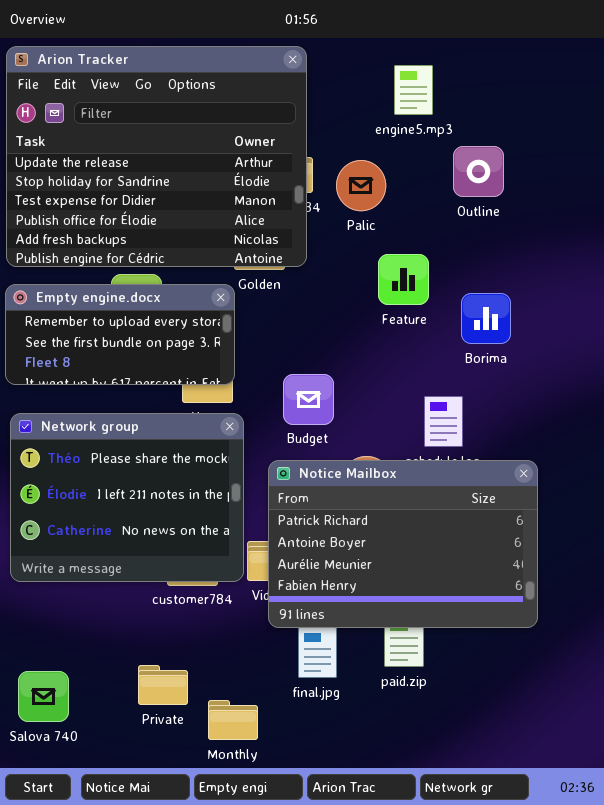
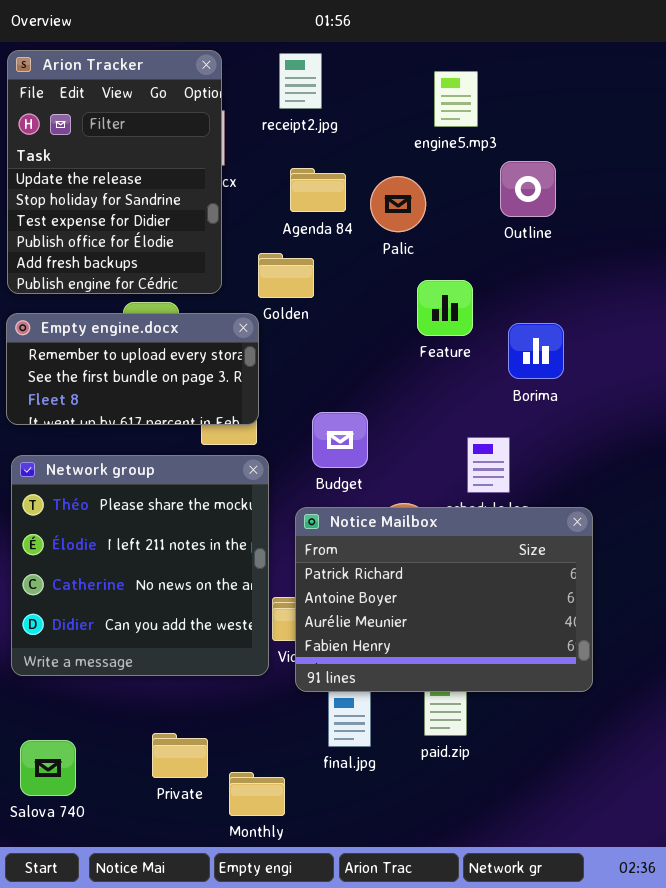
Arion Tracker: [6,46,307,267] -> [7,50,222,294], resized
Network group: [10,413,244,582] -> [11,455,269,676], resized

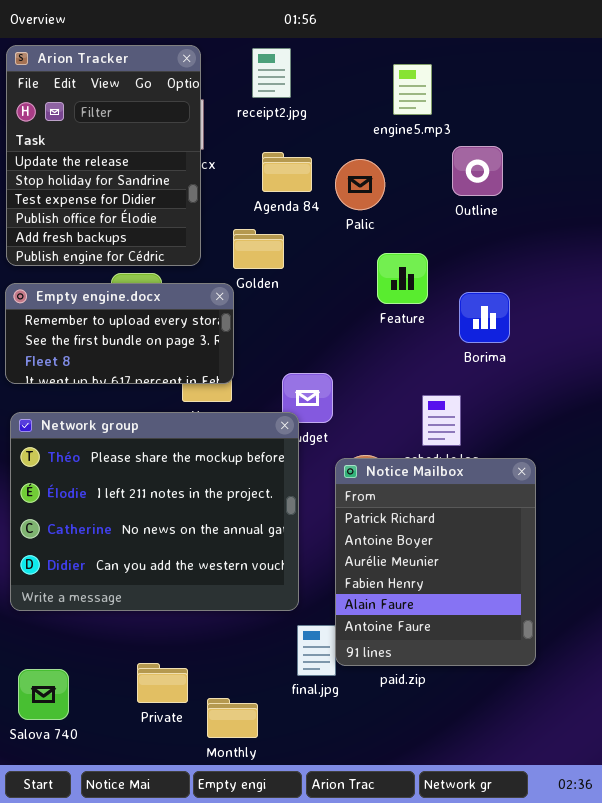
Network group: [11,455,269,676] -> [10,412,299,611], resized
Notice Mailbox: [295,507,593,692] -> [335,458,536,666], resized

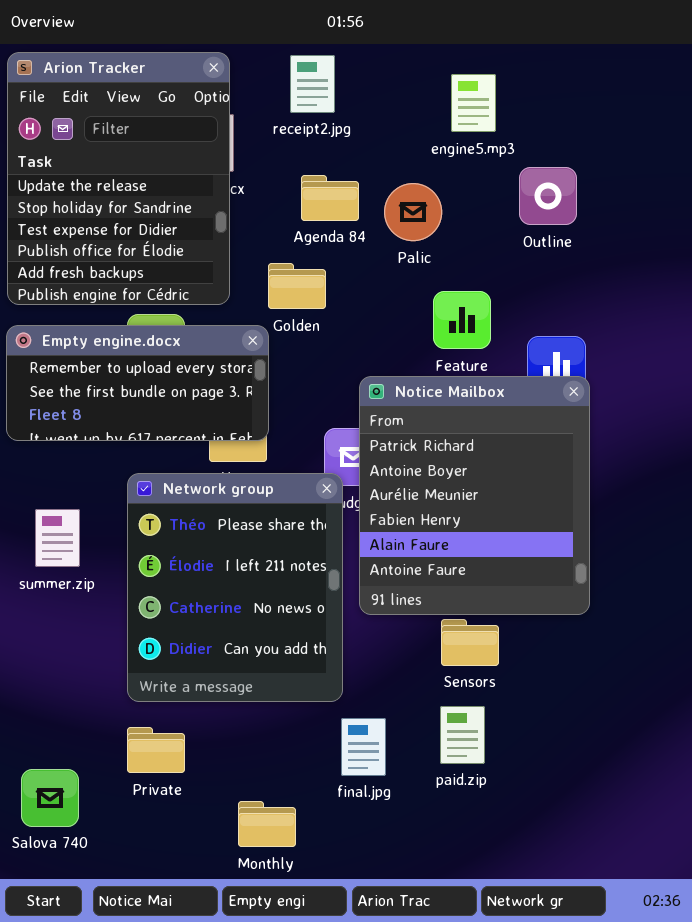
Network group: [10,412,299,611] -> [127,473,343,702], resized
Notice Mailbox: [335,458,536,666] -> [359,376,590,615], moved
Private: [137,663,188,703] -> [127,727,185,773], moved

